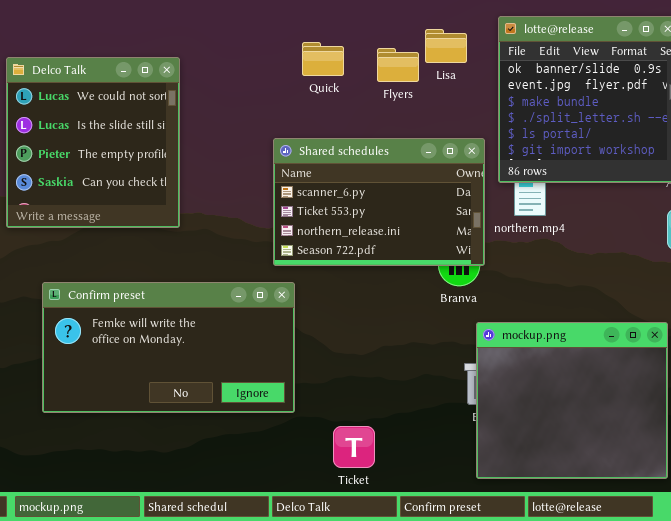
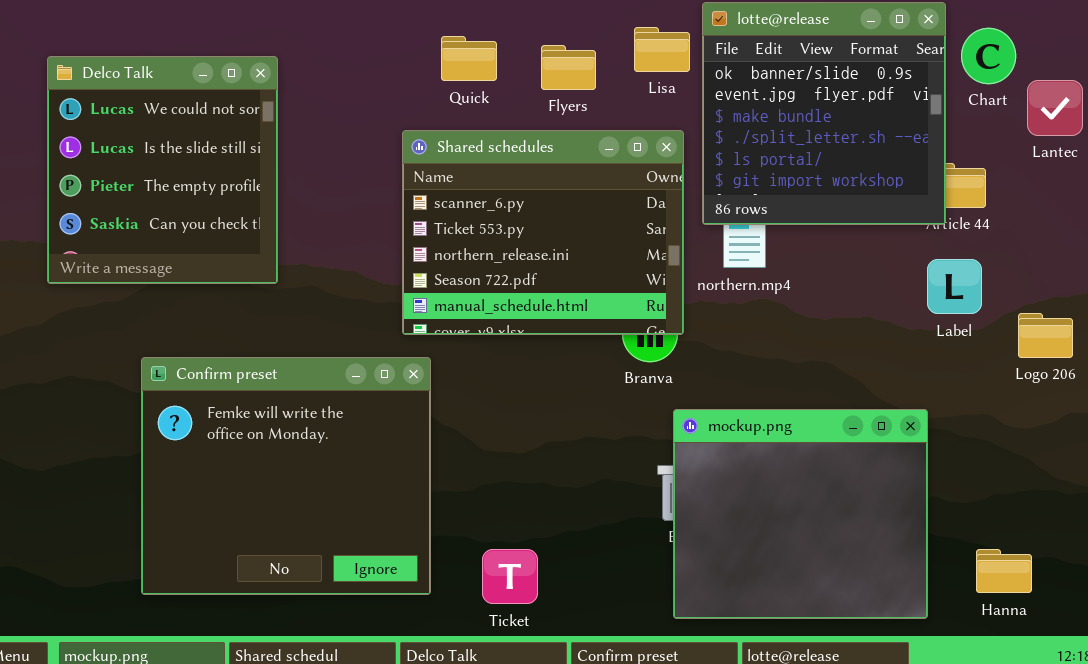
Lisa: [425,29,467,63] -> [634,27,690,72], moved
Shared schedules: [273,138,485,266] -> [402,130,684,335], resized
Confirm preset: [42,282,295,413] -> [141,357,431,595], resized

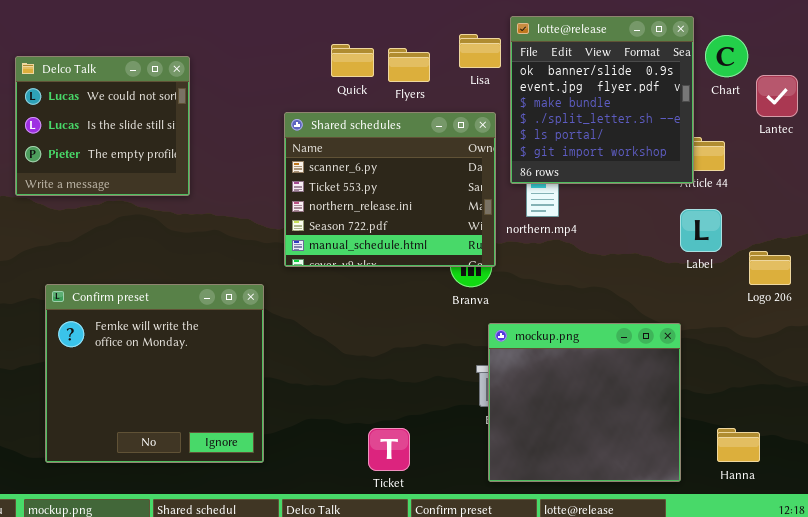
Quick: [441,36,497,81] -> [331,44,374,77], moved
Delco Talk: [47,56,278,284] -> [15,56,190,196], resized
Confirm preset: [141,357,431,595] -> [45,284,264,463], moved
Ticket: [482,549,538,604] -> [368,428,410,471], moved

